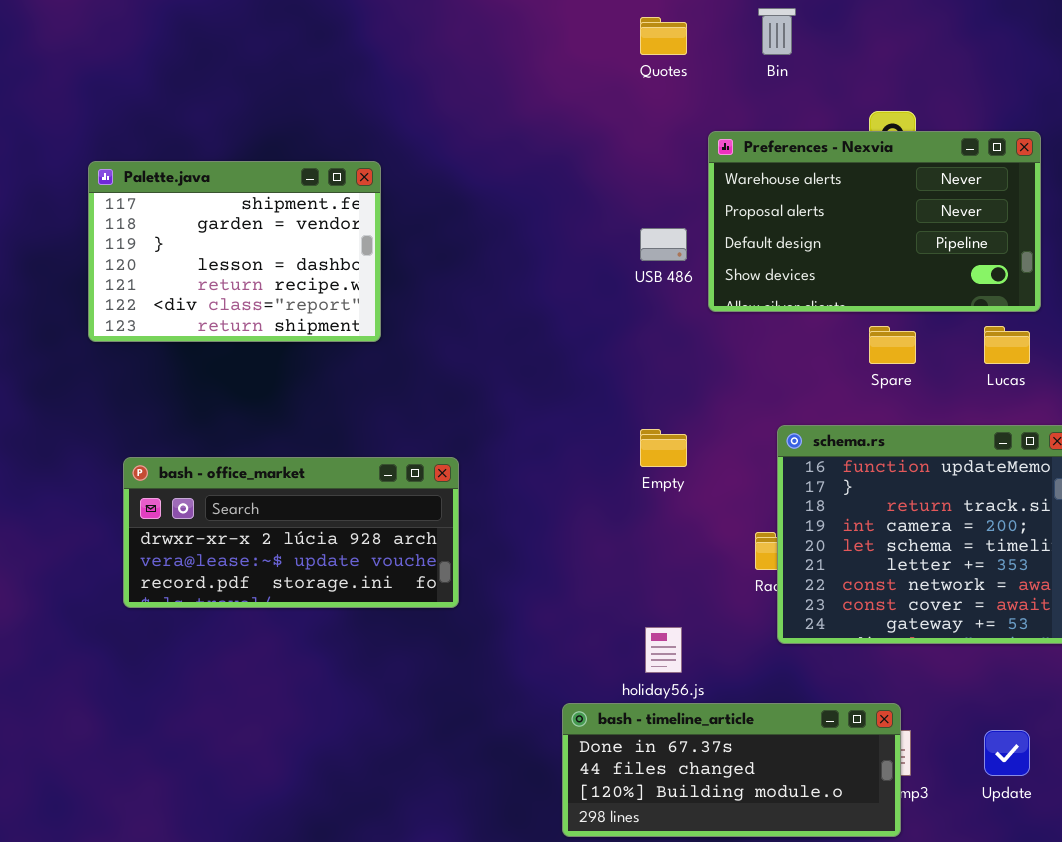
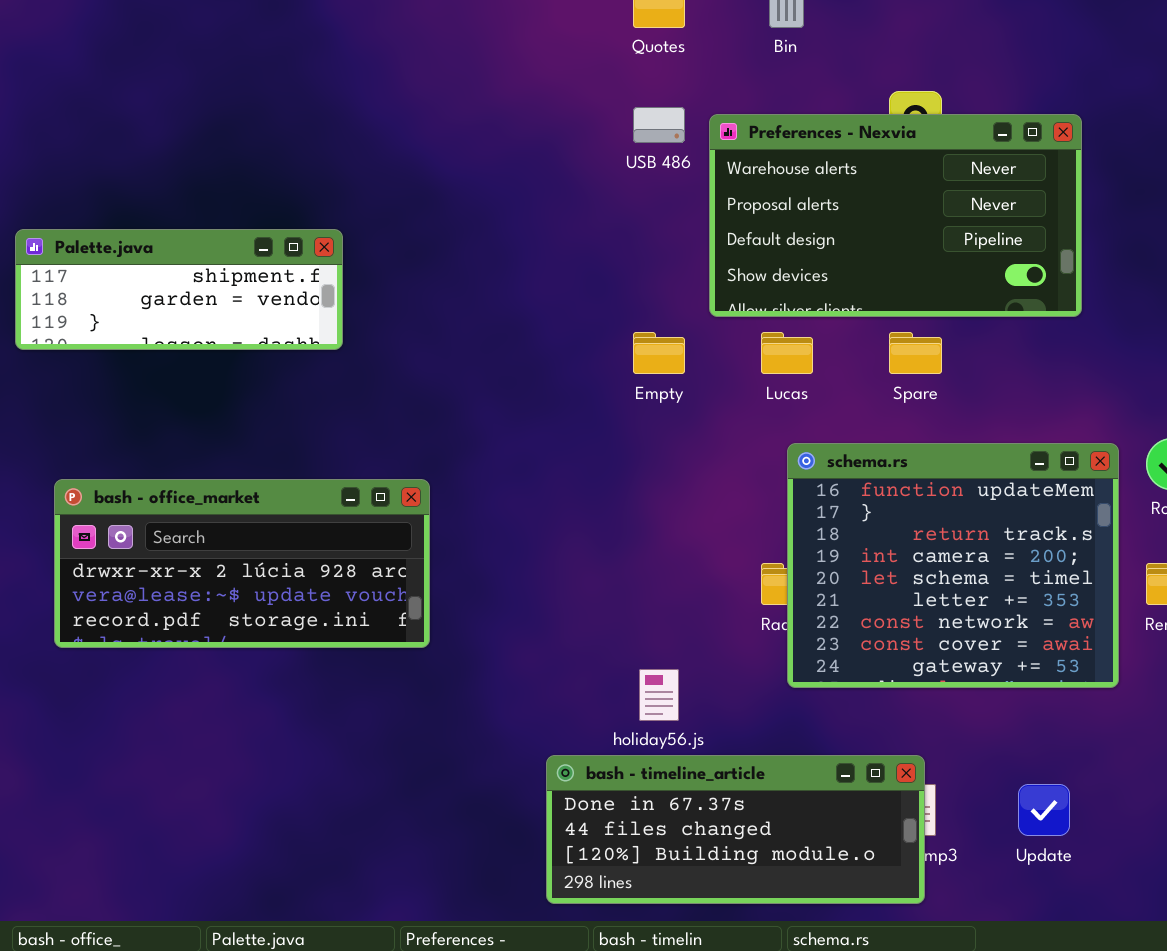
Palette.java: [88,161,381,342] -> [15,229,343,350], resized
USB 486: [640,228,687,261] -> [633,107,685,143], moved
Lucas: [984,326,1030,364] -> [761,332,813,374], moved
Empty: [640,429,687,467] -> [633,332,685,374], moved

